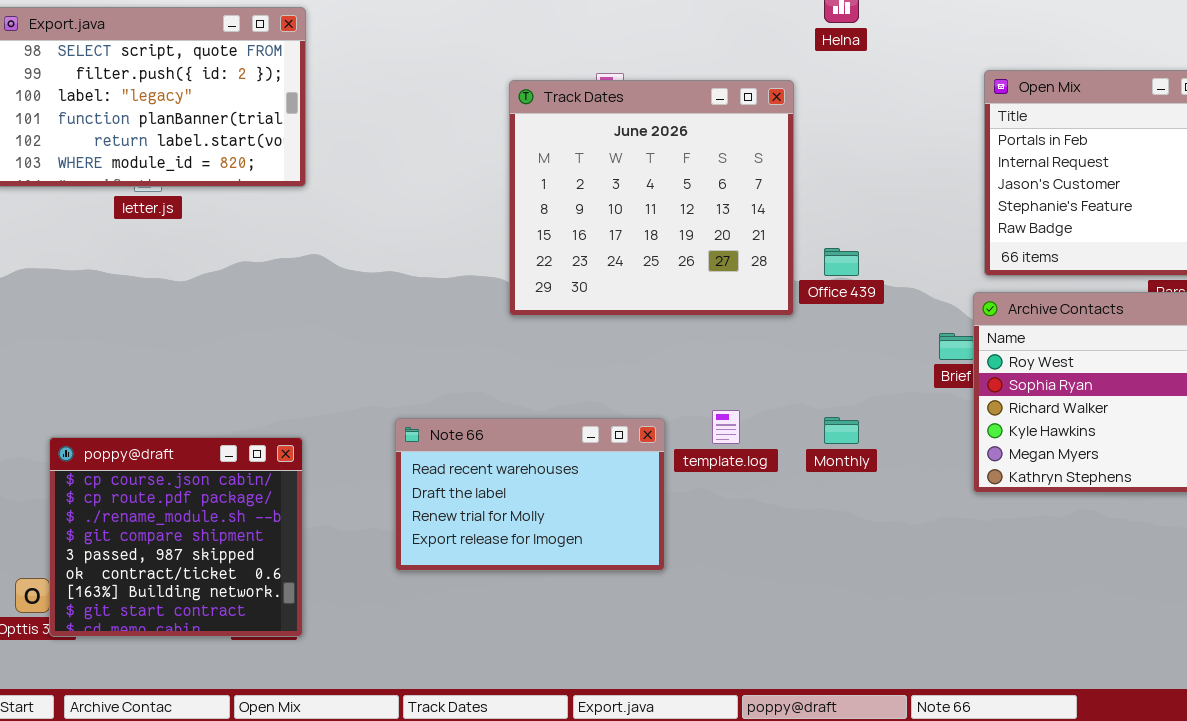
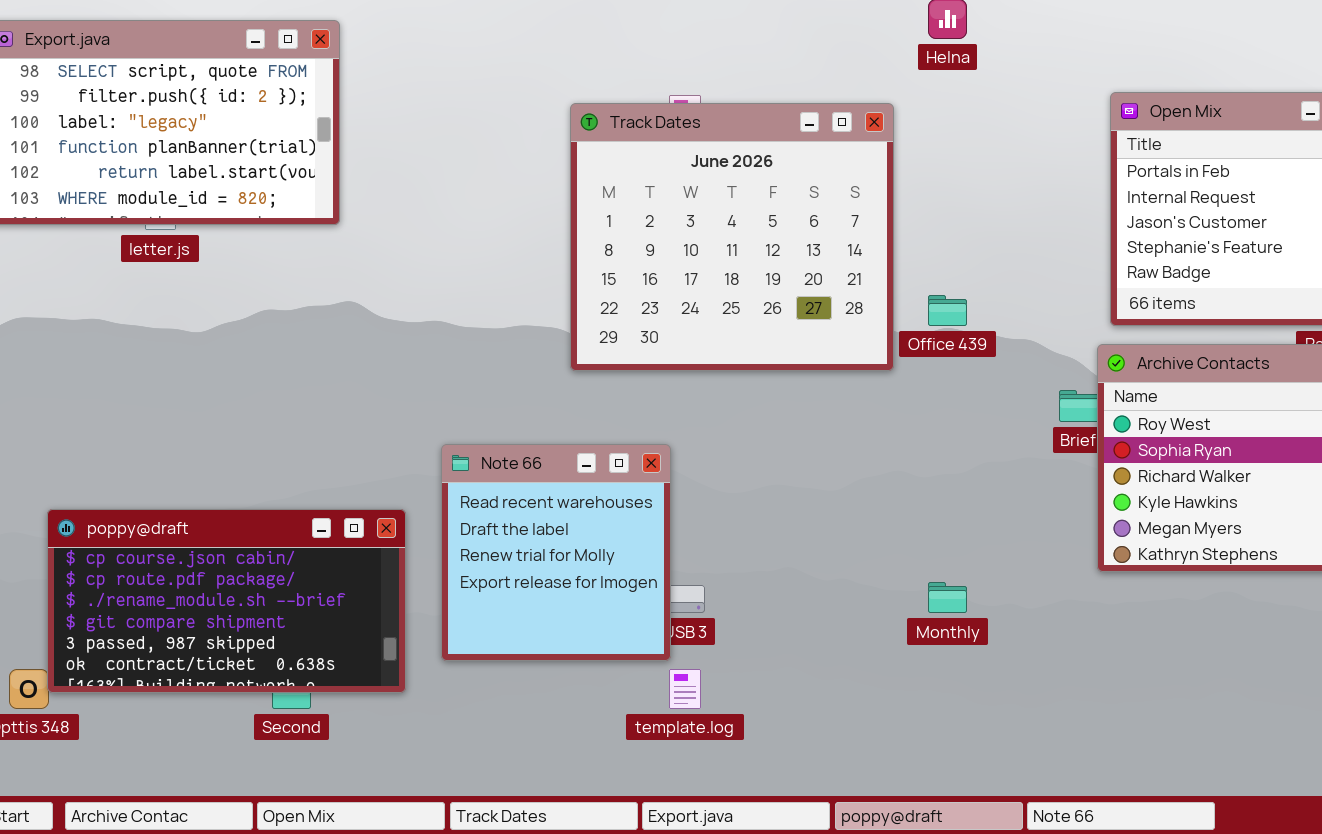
template.log: [712,410,740,444] -> [669,669,701,709], moved
Monthly: [824,417,859,444] -> [928,582,967,613], moved
Note 66: [395,418,665,571] -> [441,444,671,661], resized
poppy@draft: [49,437,303,637] -> [47,509,406,693], resized

